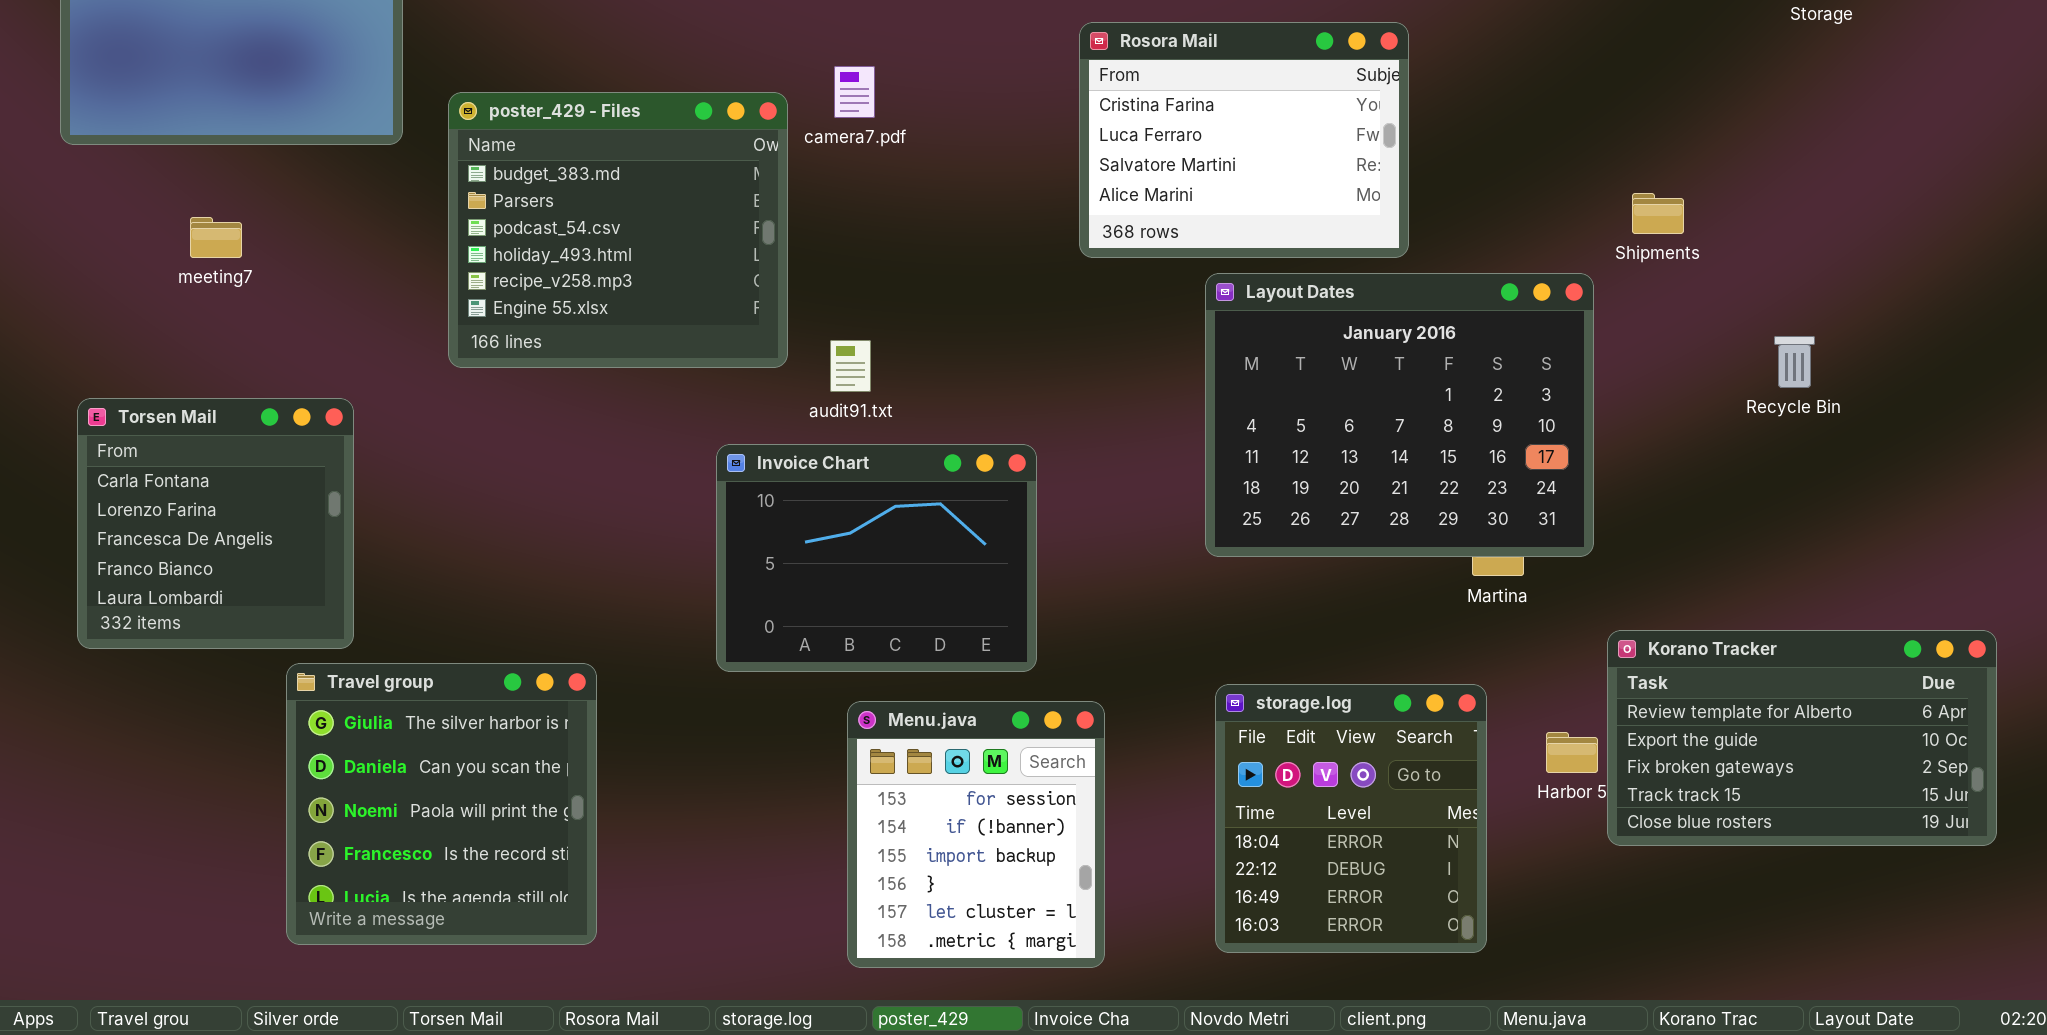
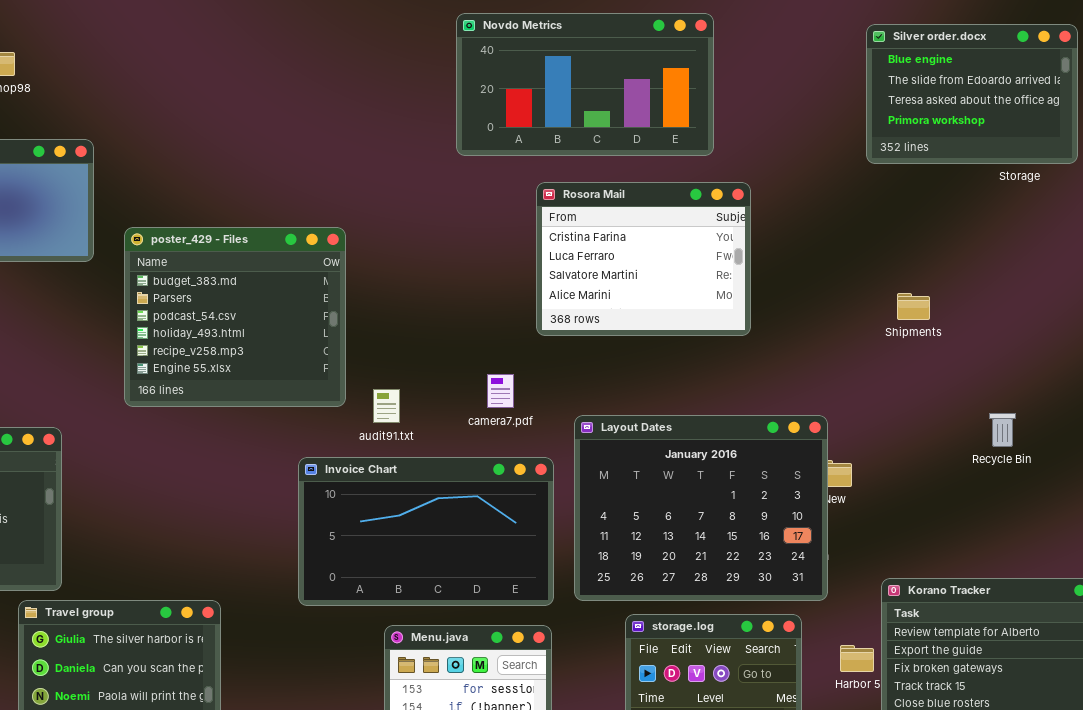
camera7.pdf: [834,66,875,118] -> [487,374,514,408], moved
Layout Dates: [1205,273,1594,557] -> [574,415,828,601], moved
Recycle Bin: [1774,336,1815,388] -> [989,413,1016,447], moved
Invoice Chart: [716,444,1037,672] -> [298,457,554,606], resized

